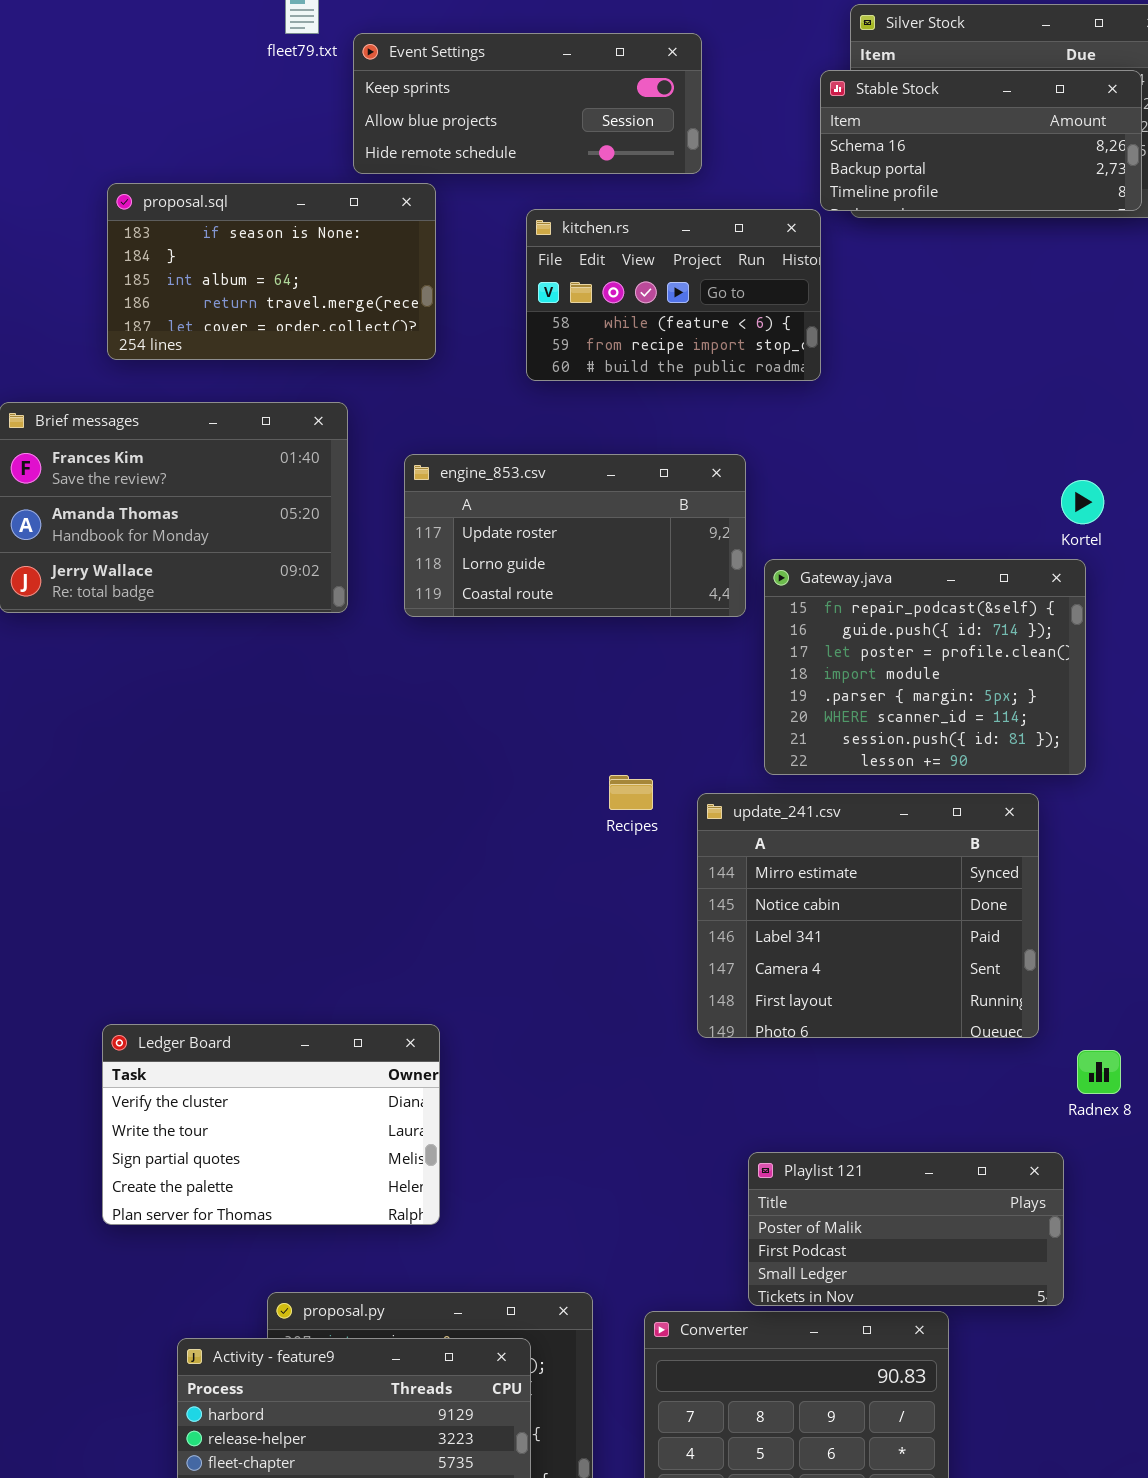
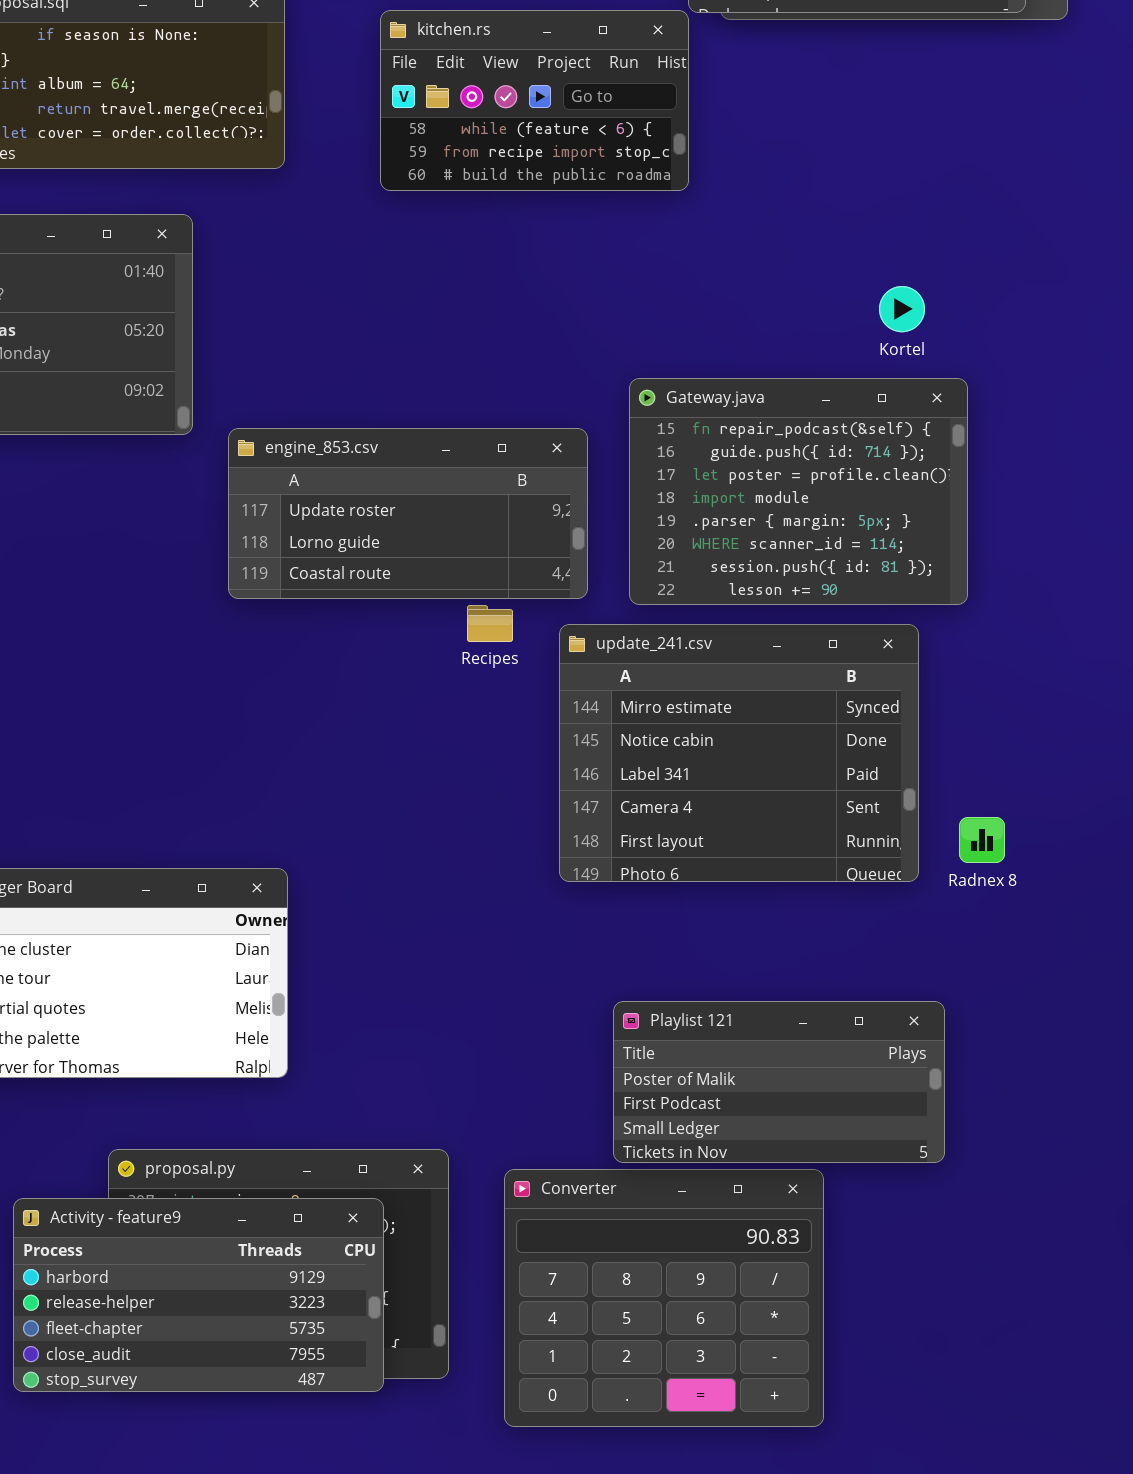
engine_853.csv: [404,454,746,617] -> [228,428,588,599], moved
Kortel: [1061,480,1104,524] -> [879,286,925,332], moved
Radnex 8: [1077,1050,1121,1094] -> [959,817,1005,863], moved

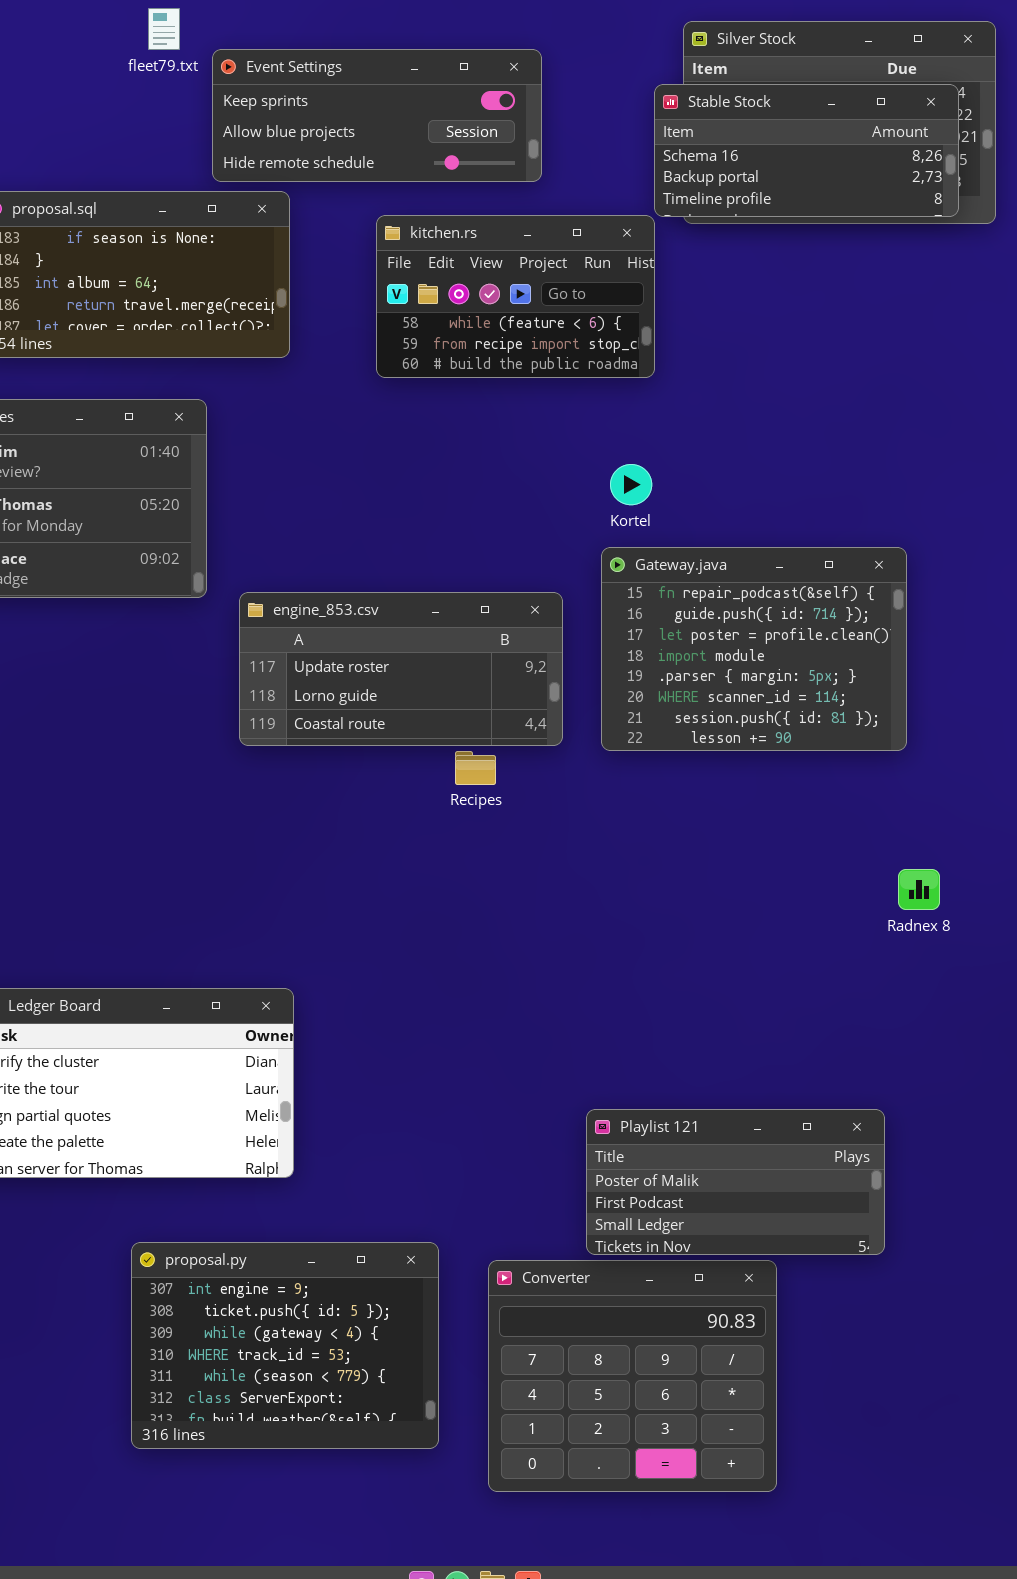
Kortel: [879,286,925,332] -> [610,464,652,505], moved
update_241.csv: [559,624,919,882] -> none, closed
Radnex 8: [959,817,1005,863] -> [898,869,940,910], moved
Activity - feature9: [13,1198,384,1392] -> none, closed

